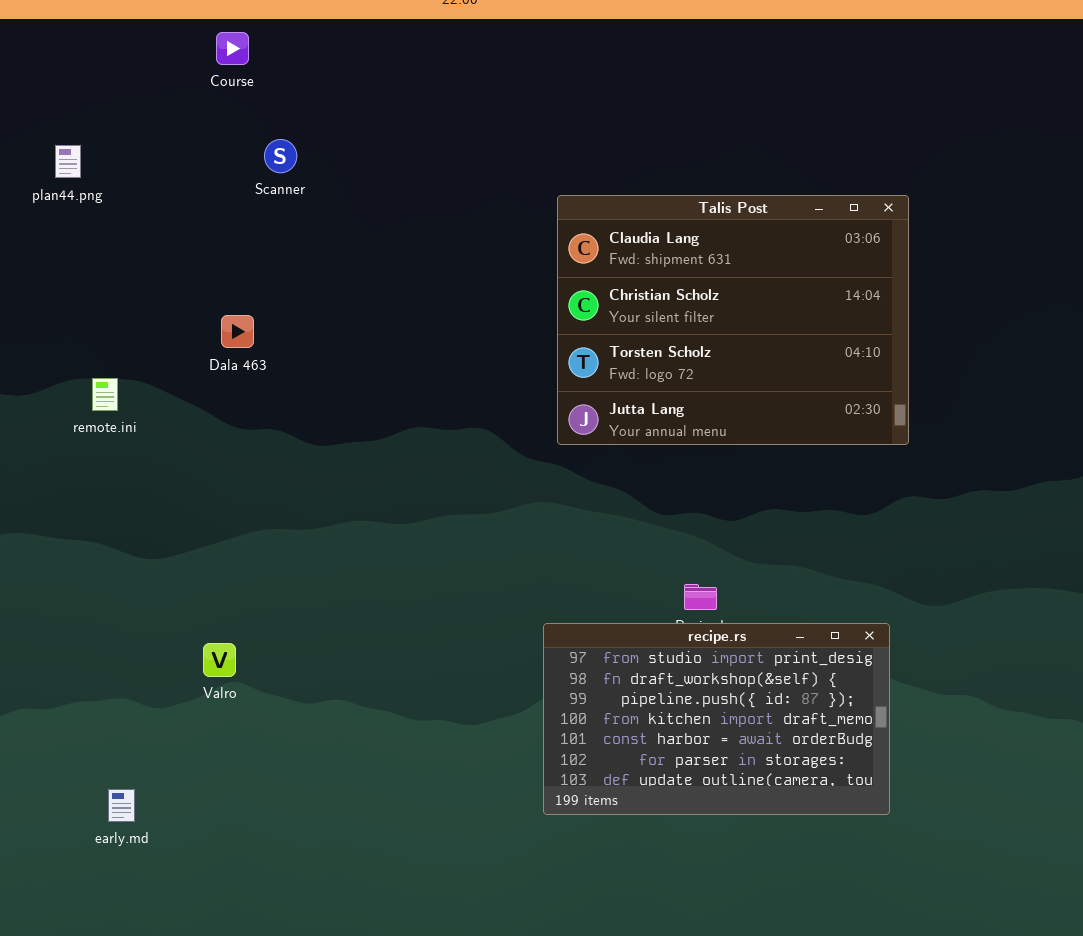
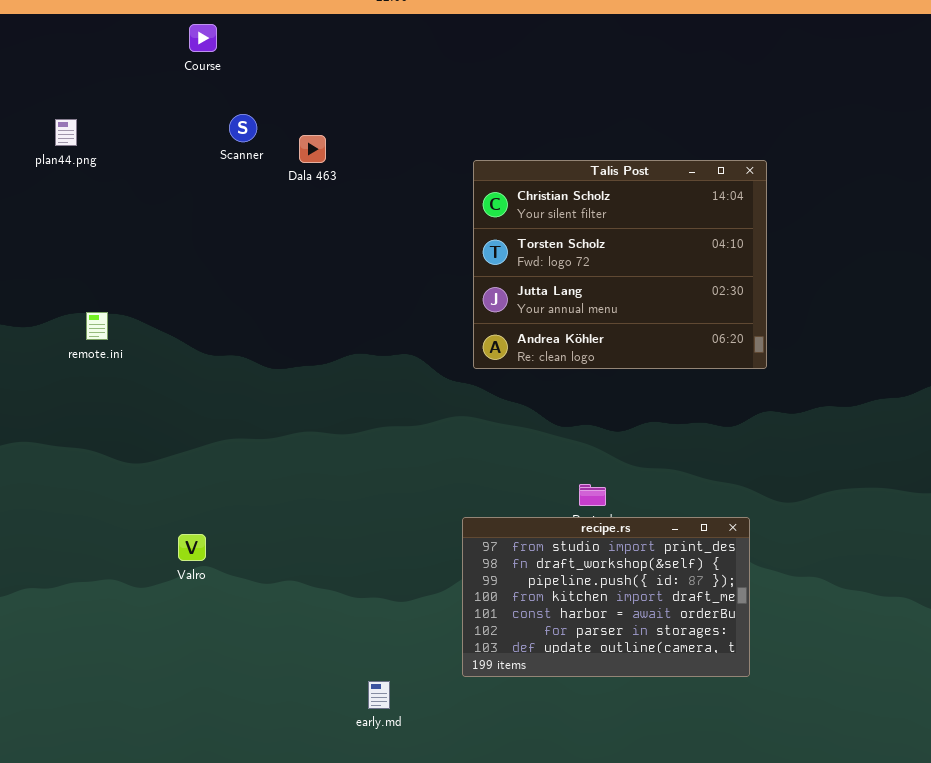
Talis Post: [557,195,909,445] -> [473,160,767,369], scrolled down 1 row
Dala 463: [221,315,254,348] -> [299,135,326,163], moved
early.md: [108,789,135,822] -> [368,681,390,709], moved

